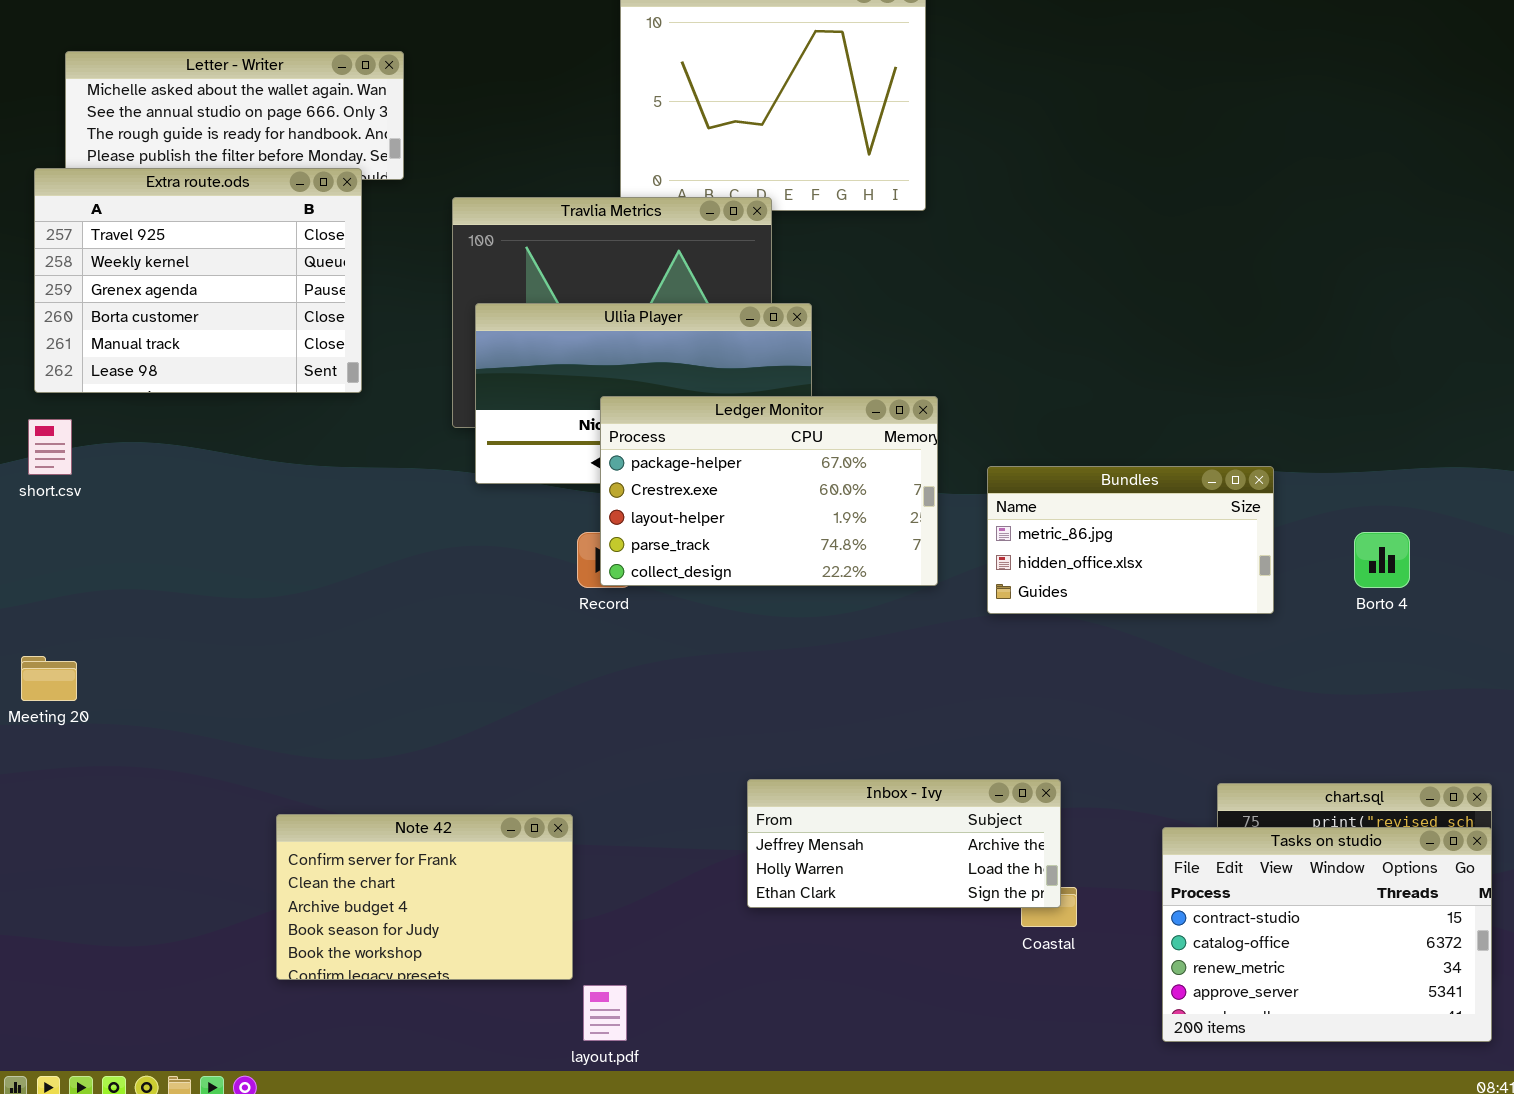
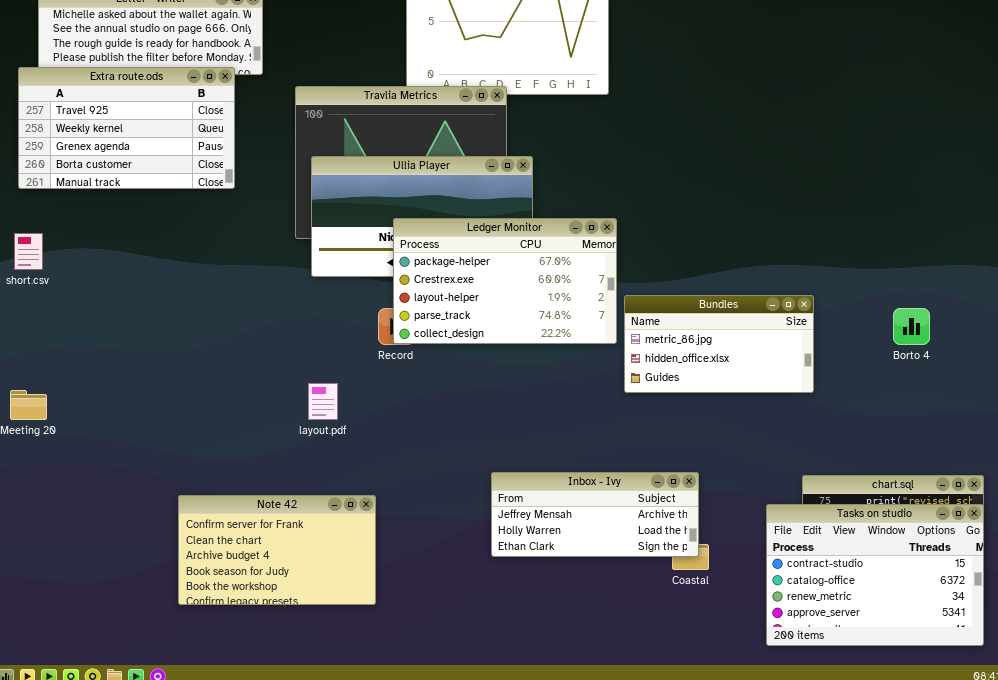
Extra route.ods: [34,168,362,393] -> [18,67,235,189], resized
Bundles: [987,466,1274,614] -> [624,295,814,393], moved
layout.pdf: [583,985,627,1041] -> [308,383,338,420], moved

